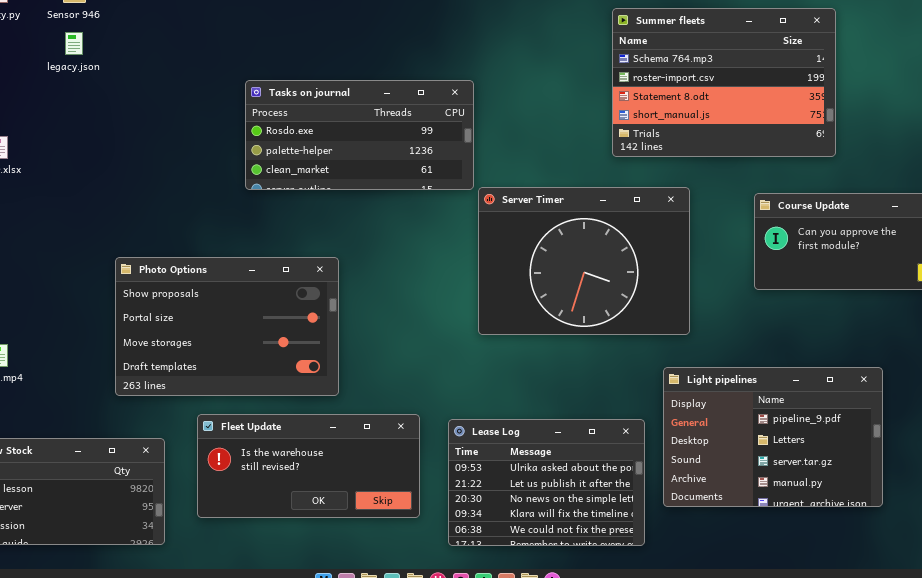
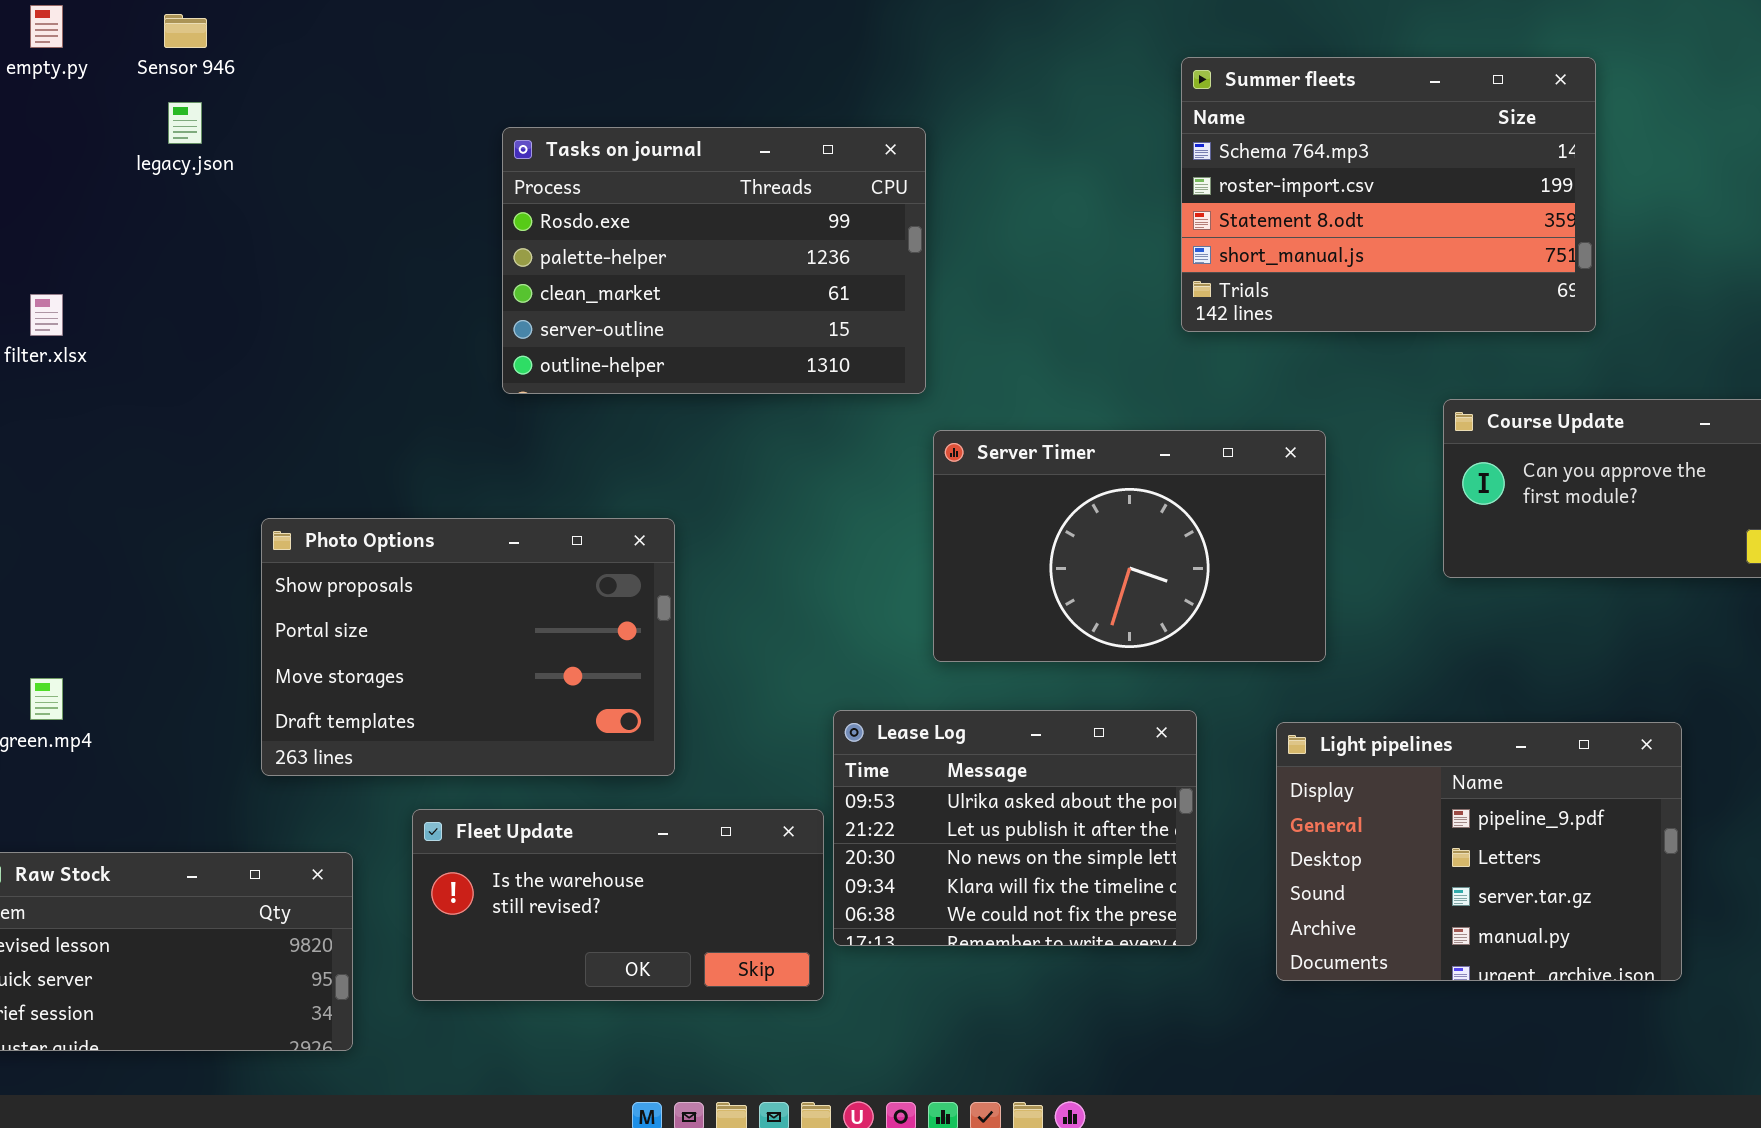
Tasks on journal: [245,80,474,190] -> [502,127,926,394], resized
Server Timer: [478,187,690,335] -> [933,430,1326,662], resized
Lease Log: [448,419,645,546] -> [833,710,1197,946], moved

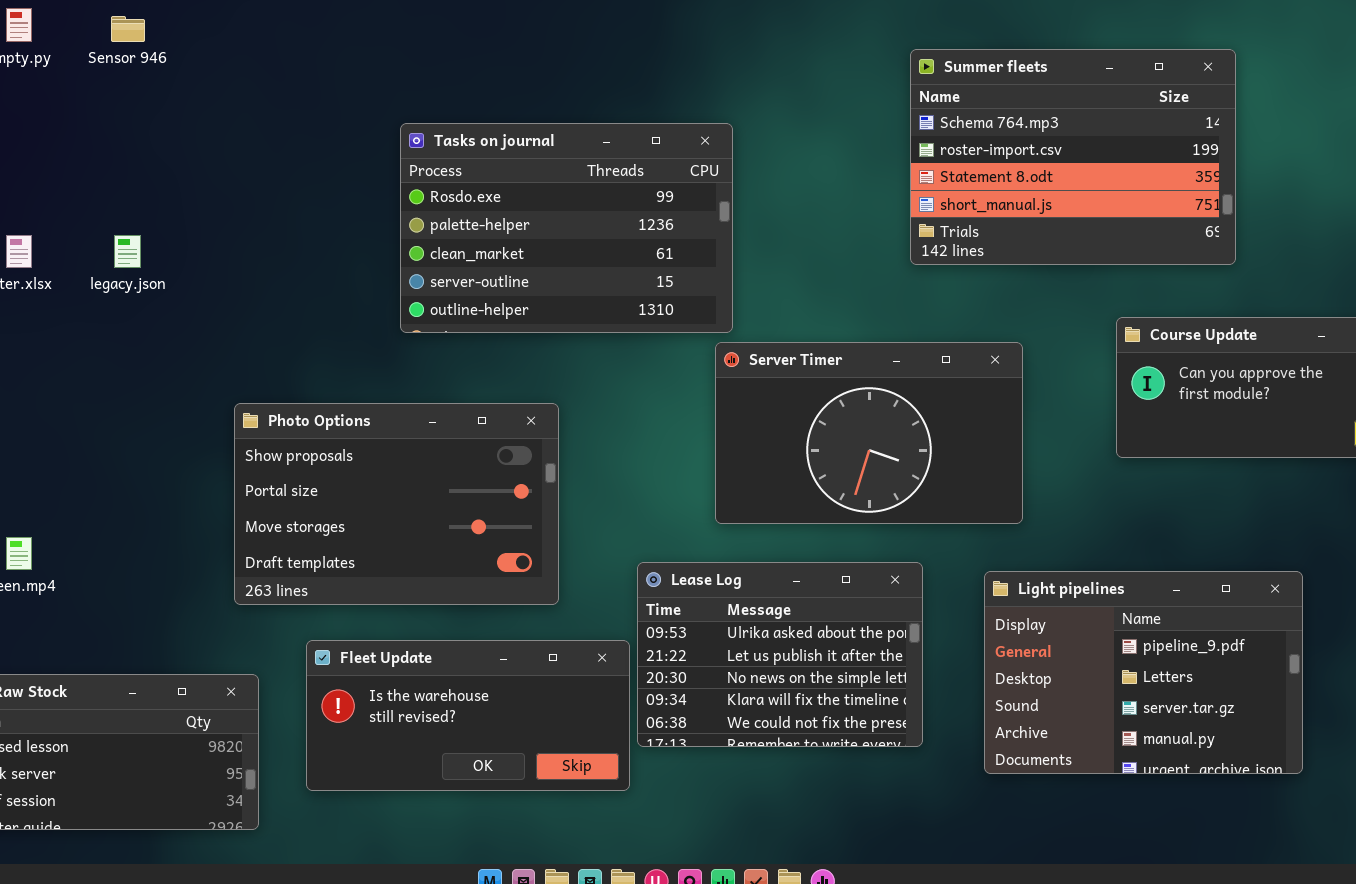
legacy.json: [168,102,202,144] -> [114,235,141,268], moved
Tasks on journal: [502,127,926,394] -> [400,123,733,333], moved
Photo Options: [261,518,675,776] -> [234,403,559,605], moved

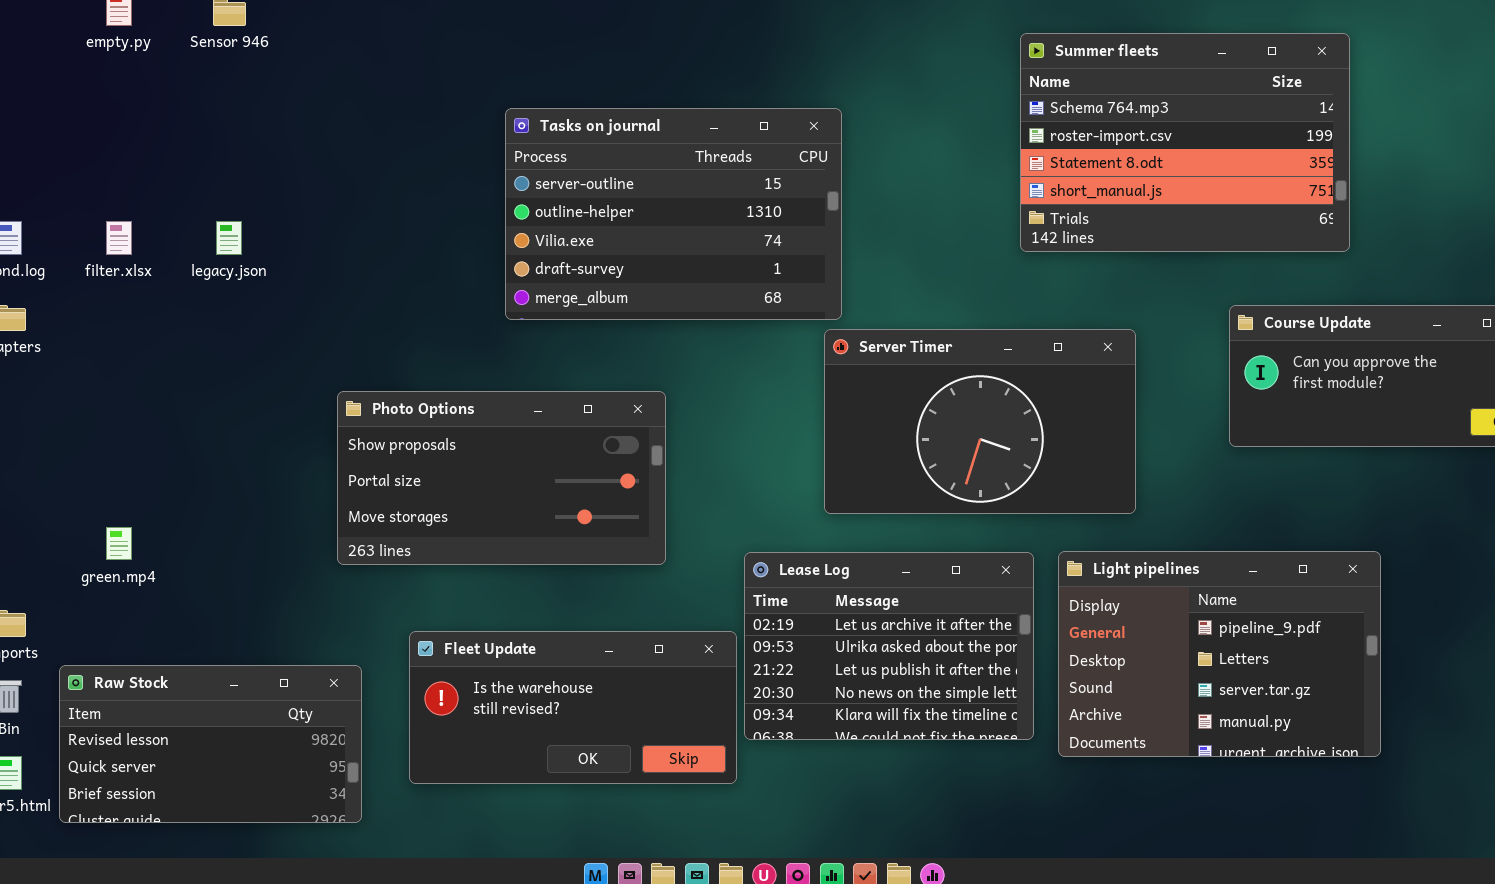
Tasks on journal: [400,123,733,333] -> [505,108,842,320], scrolled down 3 rows
Photo Options: [234,403,559,605] -> [337,391,666,565], resized
Lease Log: [637,562,923,747] -> [744,552,1034,740], scrolled up 1 row
Light pipelines: [984,571,1303,774] -> [1058,551,1381,757], moved

